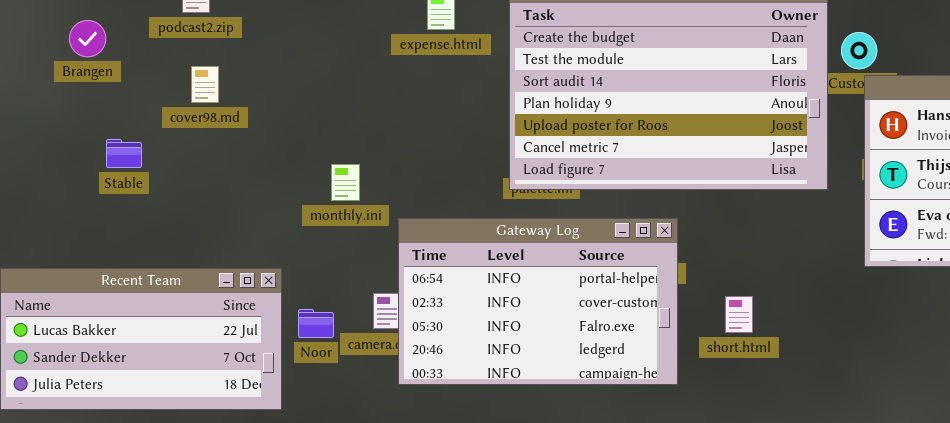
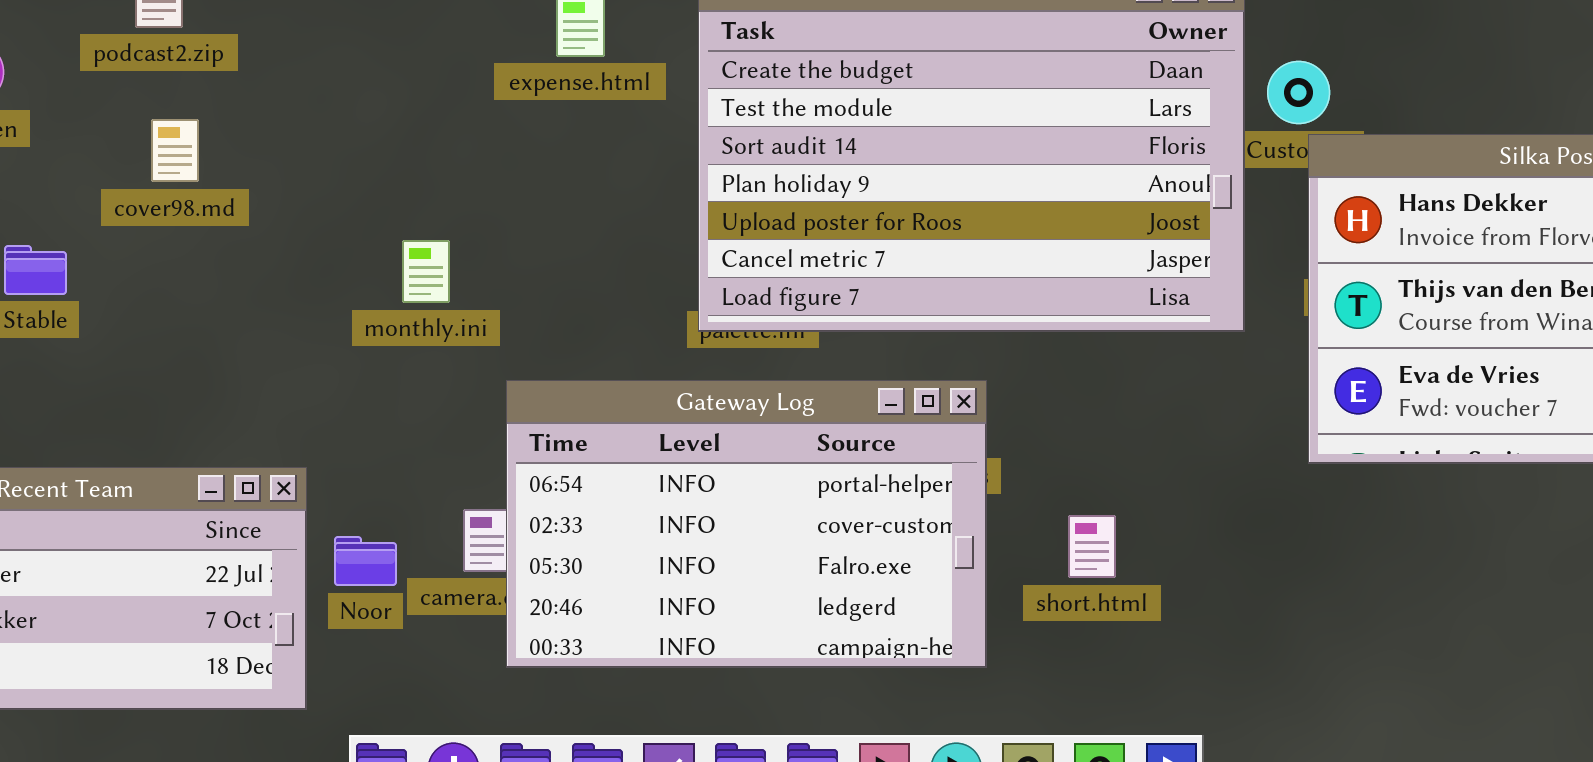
monthly.ini: [331,164,360,201] -> [402,240,450,303], moved

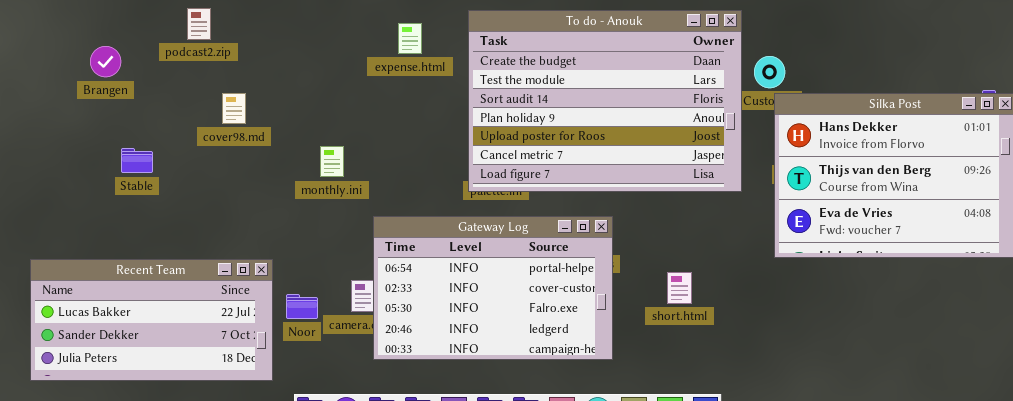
cover98.md: [151,119,199,182] -> [222,93,246,124], moved
short.html: [1068,515,1116,578] -> [667,272,692,304], moved

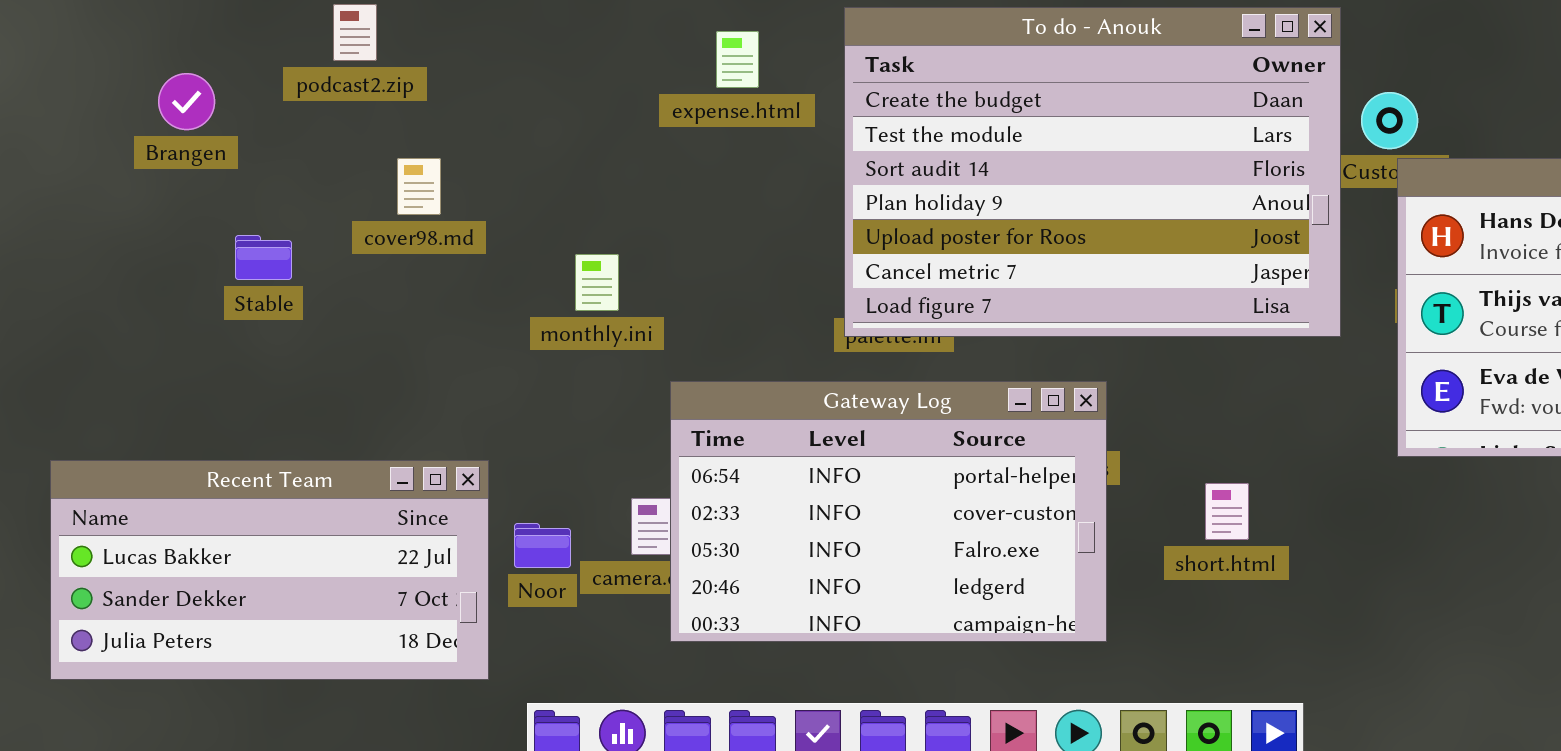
Stable: [121,148,153,173] -> [235,235,292,280], moved

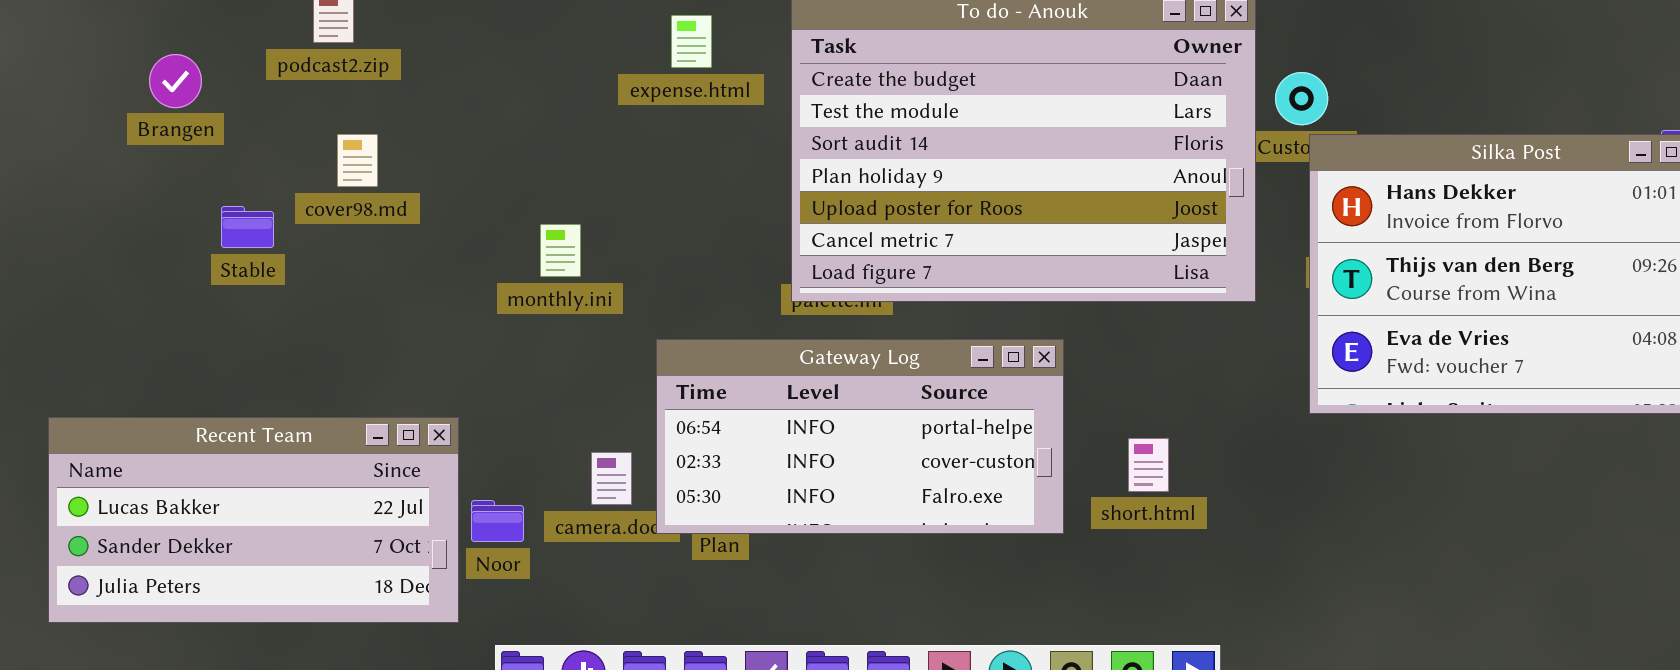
cover98.md: [397,158,441,215] -> [337,134,378,187], moved
Gateway Log: [670,381,1107,642] -> [656,339,1064,534], moved, resized
Noor: [514,523,571,568] -> [471,500,524,542], moved

